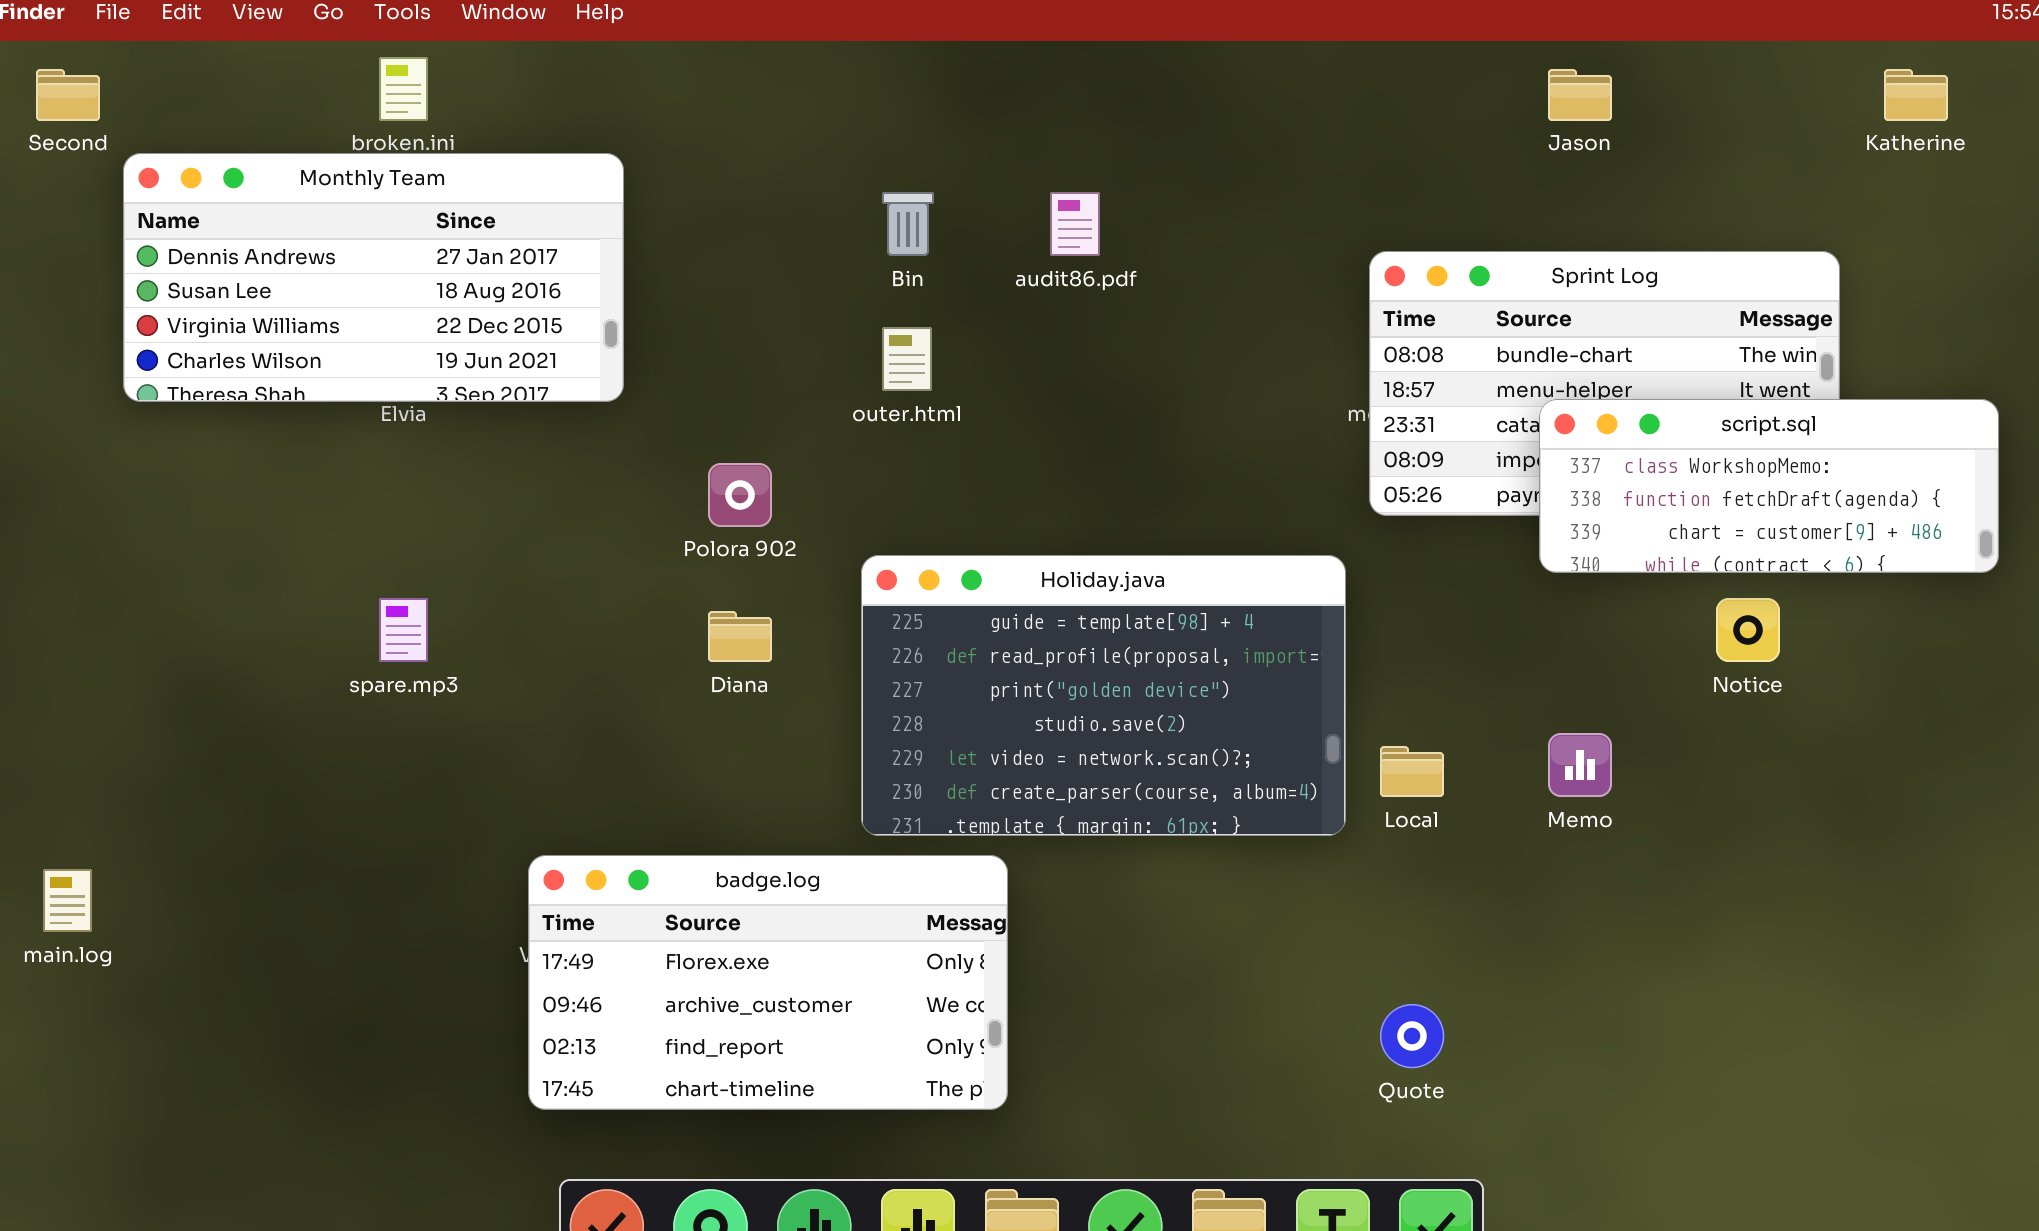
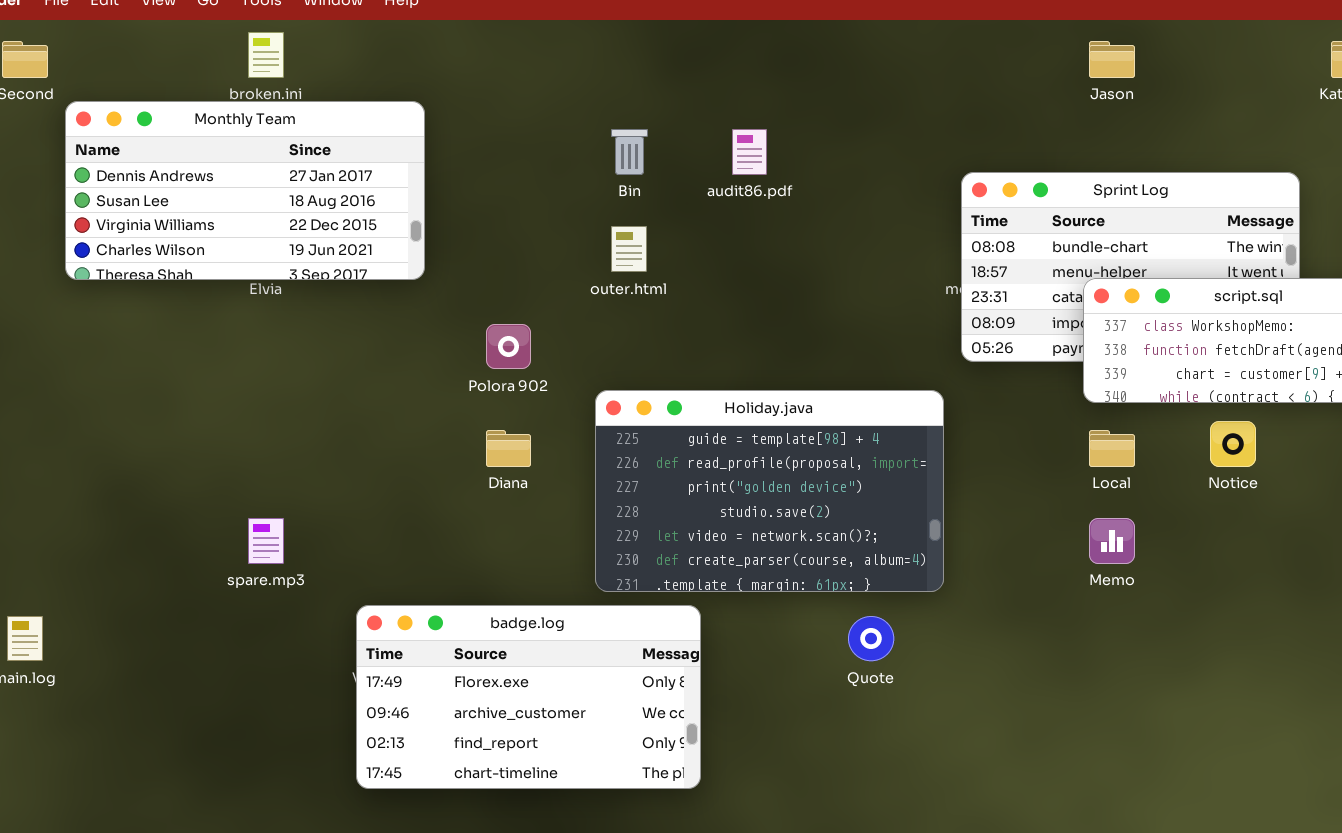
spare.mp3: [379,598,428,662] -> [248,518,284,564], moved
Local: [1380,746,1444,797] -> [1089,430,1135,467], moved
Quote: [1380,1004,1444,1068] -> [848,616,894,661], moved

